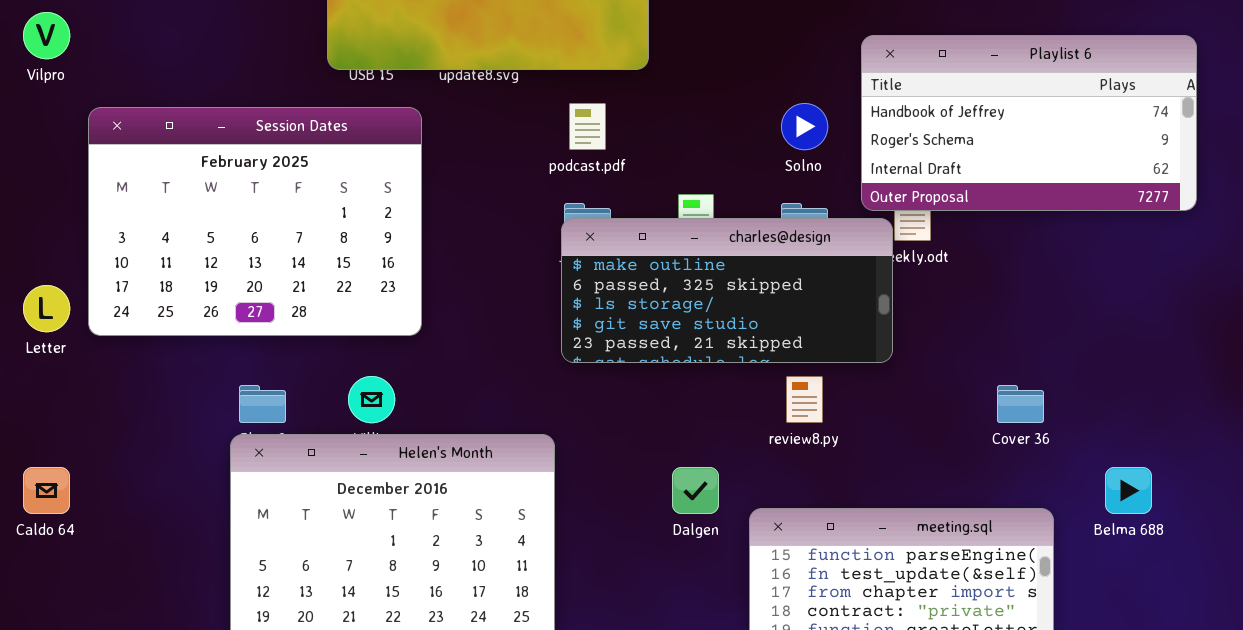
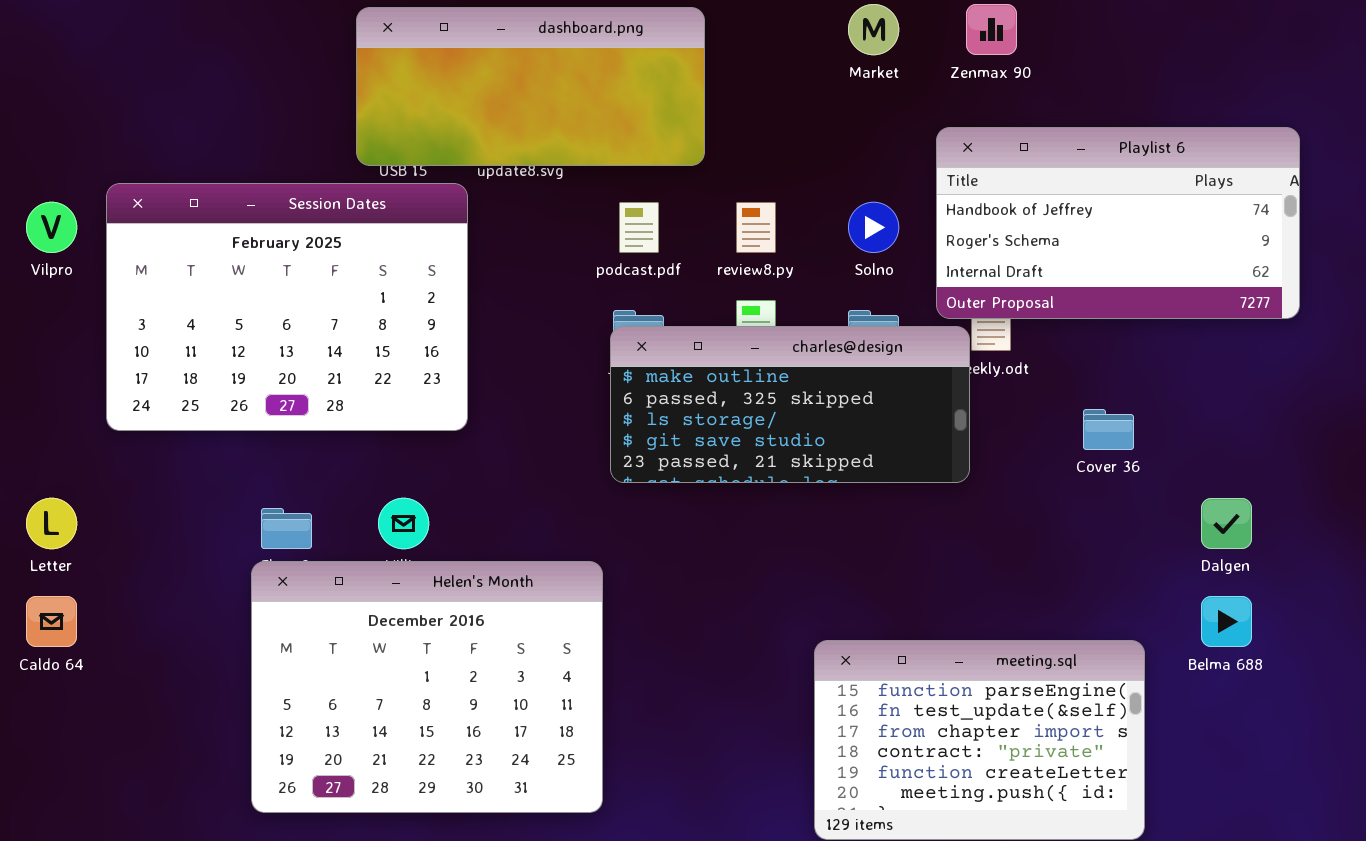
Vilpro: [23,12,70,59] -> [26,202,77,253], moved
Session Dates: [88,107,422,336] -> [106,183,468,431], moved
Letter: [23,285,70,332] -> [26,498,77,549], moved
review8.py: [786,376,823,423] -> [736,202,776,253], moved
Cover 36: [997,385,1044,423] -> [1083,409,1134,450], moved
Dalgen: [672,467,719,514] -> [1201,498,1252,549], moved

